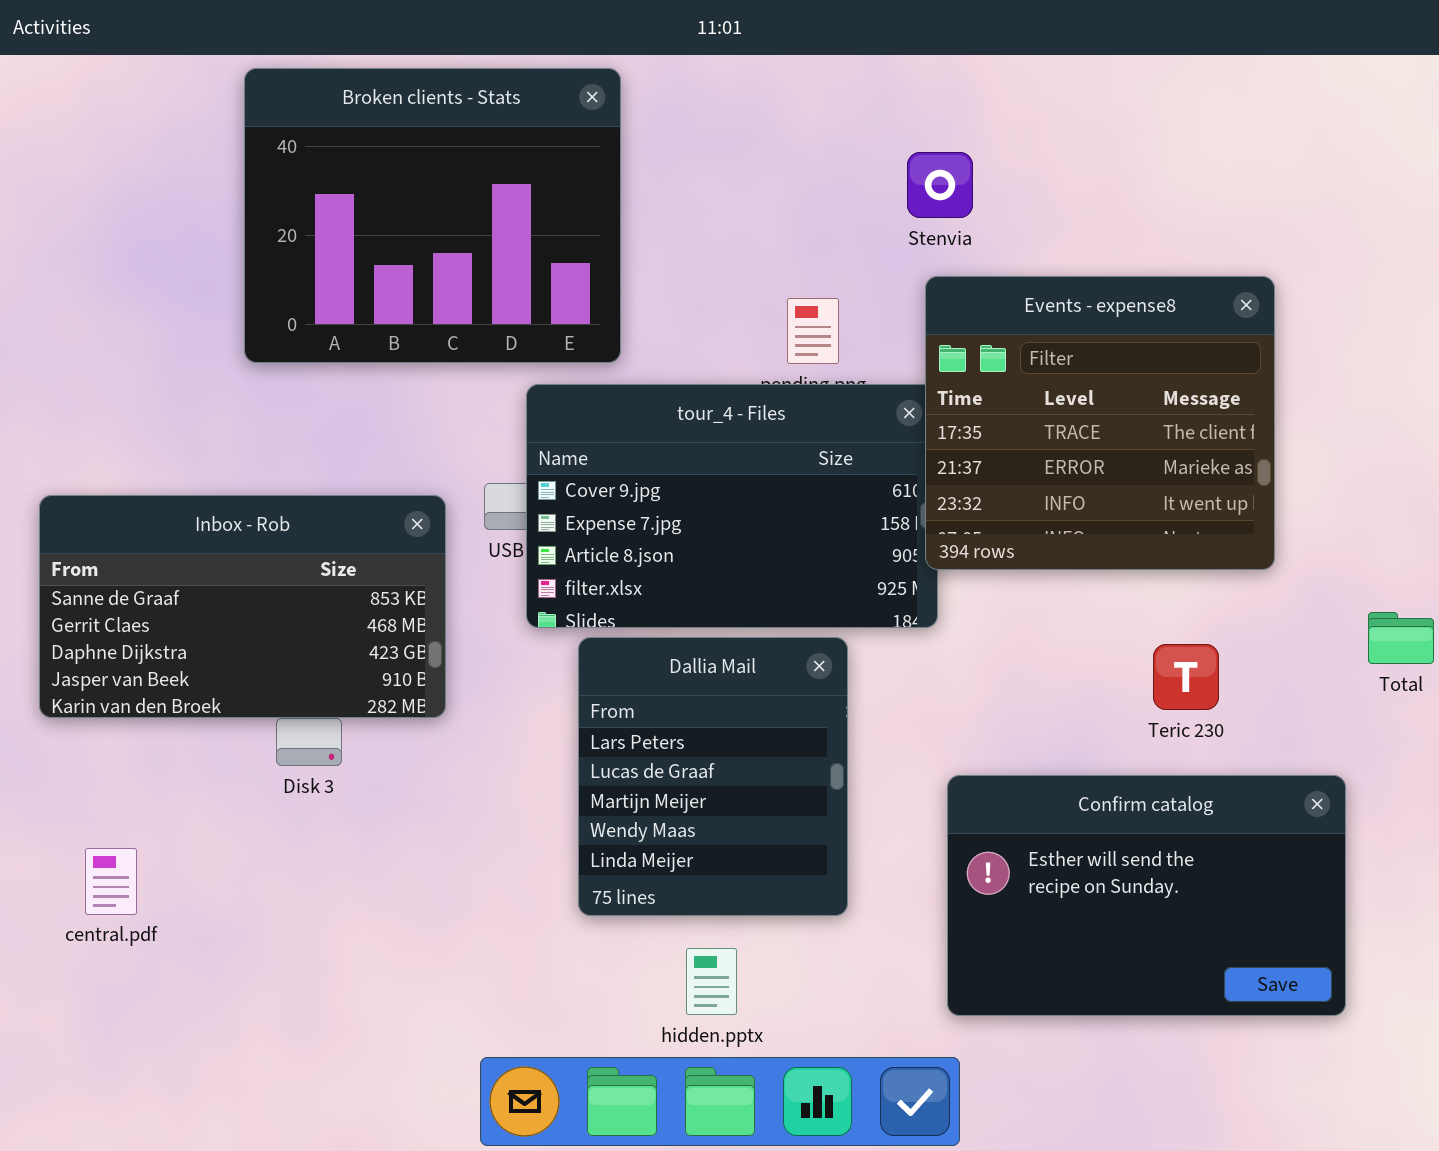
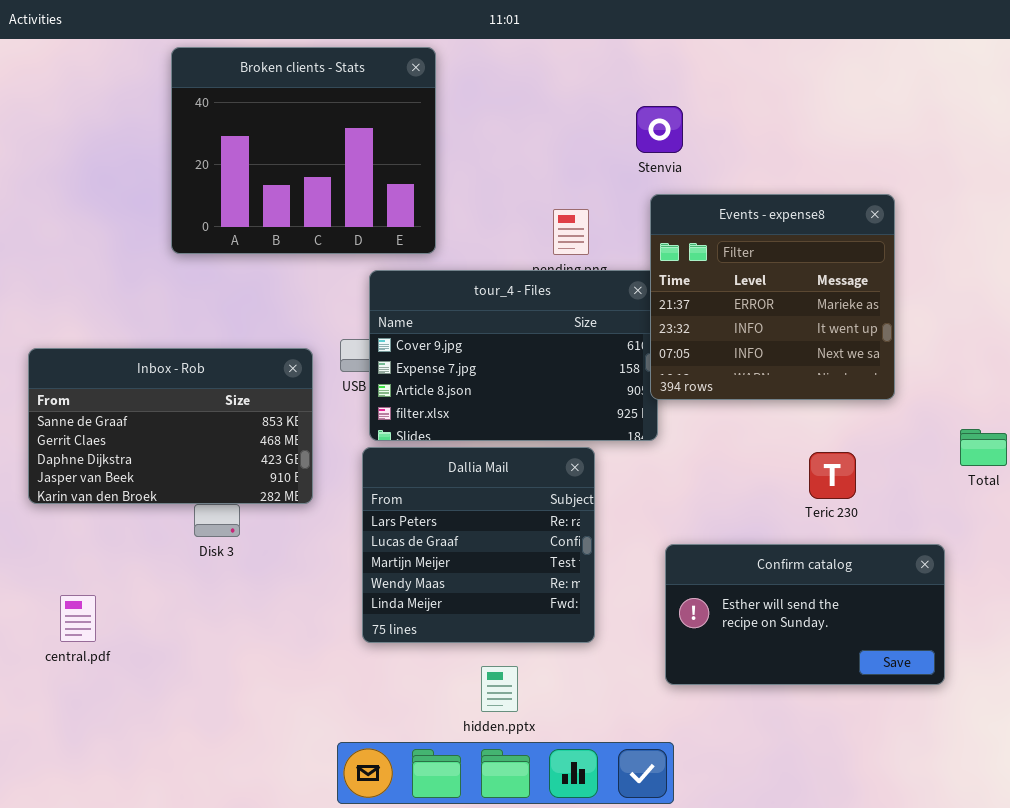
Events - expense8: [925,276,1275,570] -> [650,194,895,400], scrolled down 1 row
Dallia Mail: [578,637,848,916] -> [362,447,595,643], resized
Confirm catalog: [947,775,1346,1016] -> [665,544,945,685], resized

